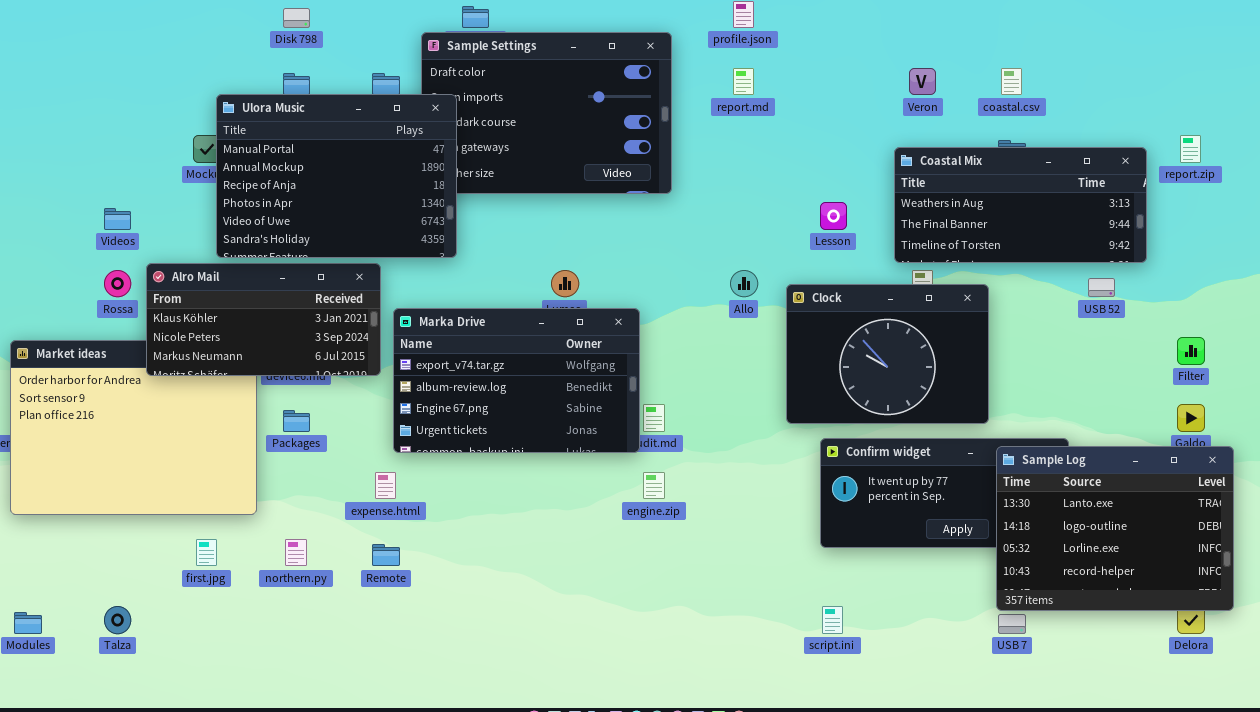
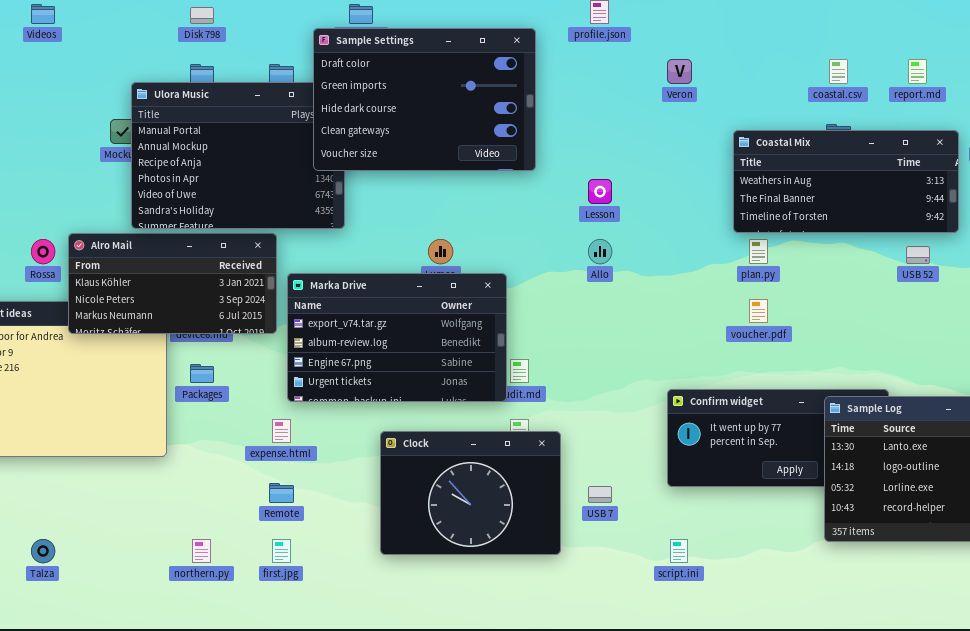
Sample Settings: [421,32,672,194] -> [313,28,536,171], raised
report.md: [733,68,754,95] -> [908,59,927,84], moved
Veron: [909,68,936,95] -> [667,59,692,84], moved
Lesson: [820,202,847,230] -> [588,179,612,204], moved
Videos: [104,208,131,230] -> [31,4,55,24], moved
Clock: [786,284,989,424] -> [380,431,561,555], moved
first.jpg: [196,539,217,566] -> [272,539,291,563], moved
northern.py: [285,539,307,566] -> [192,539,211,563], moved
USB 7: [998,614,1026,634] -> [588,486,612,503], moved

